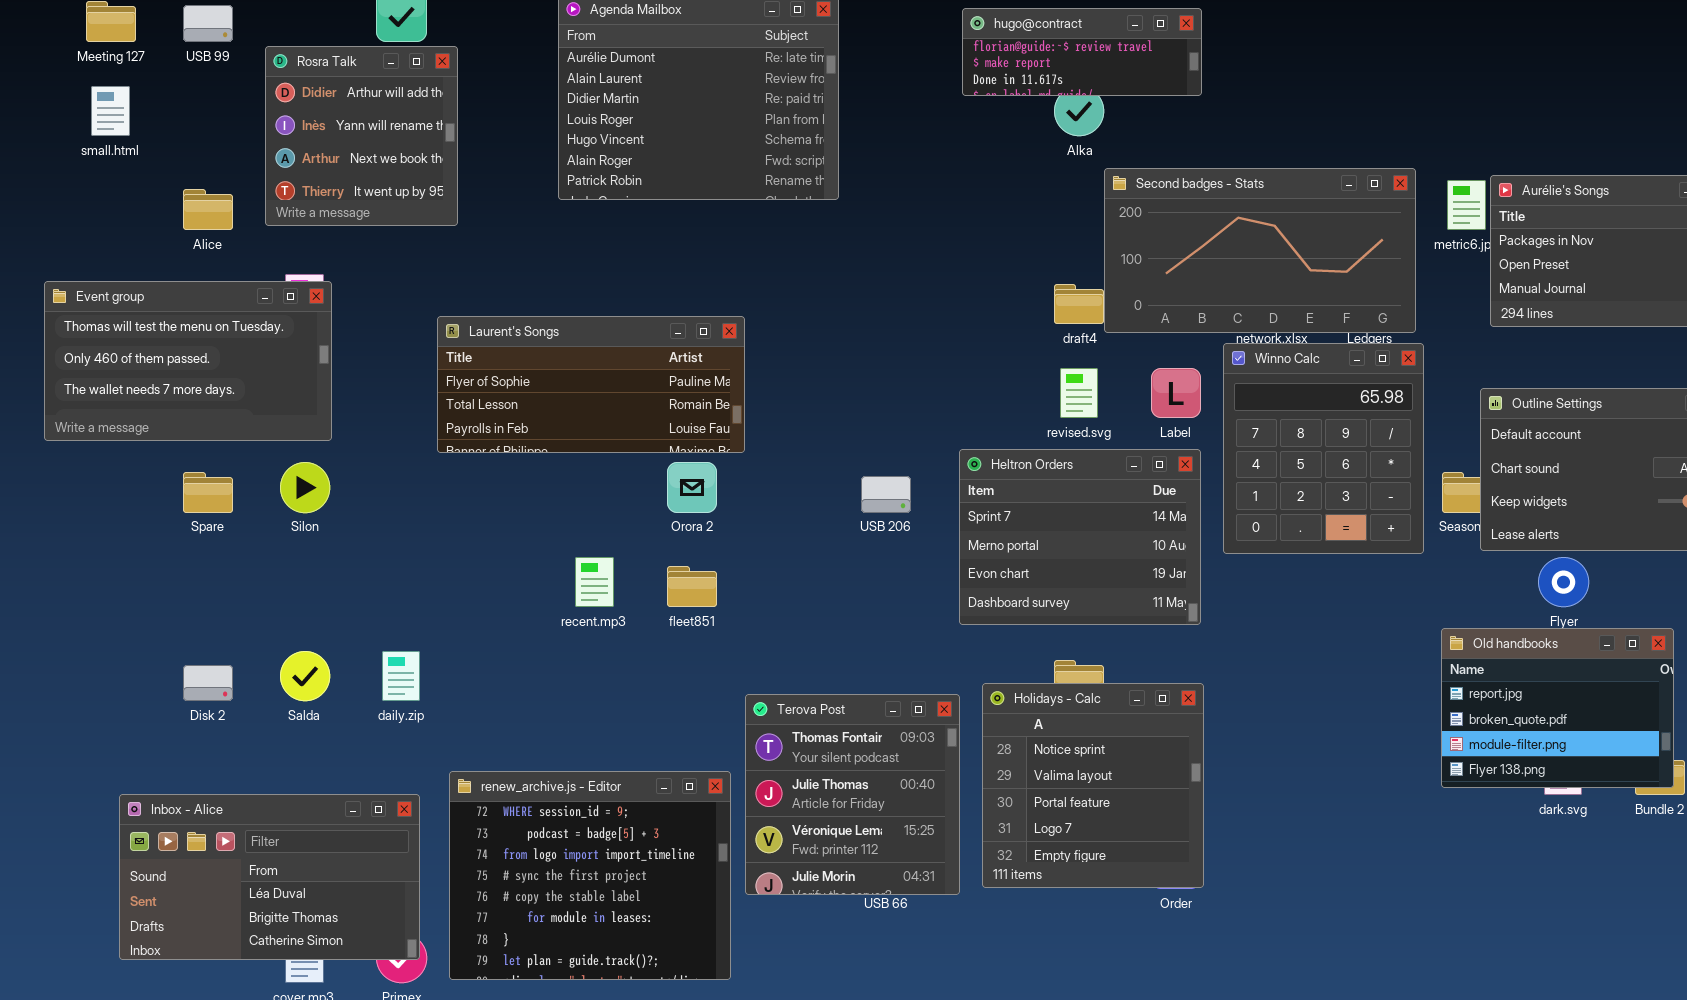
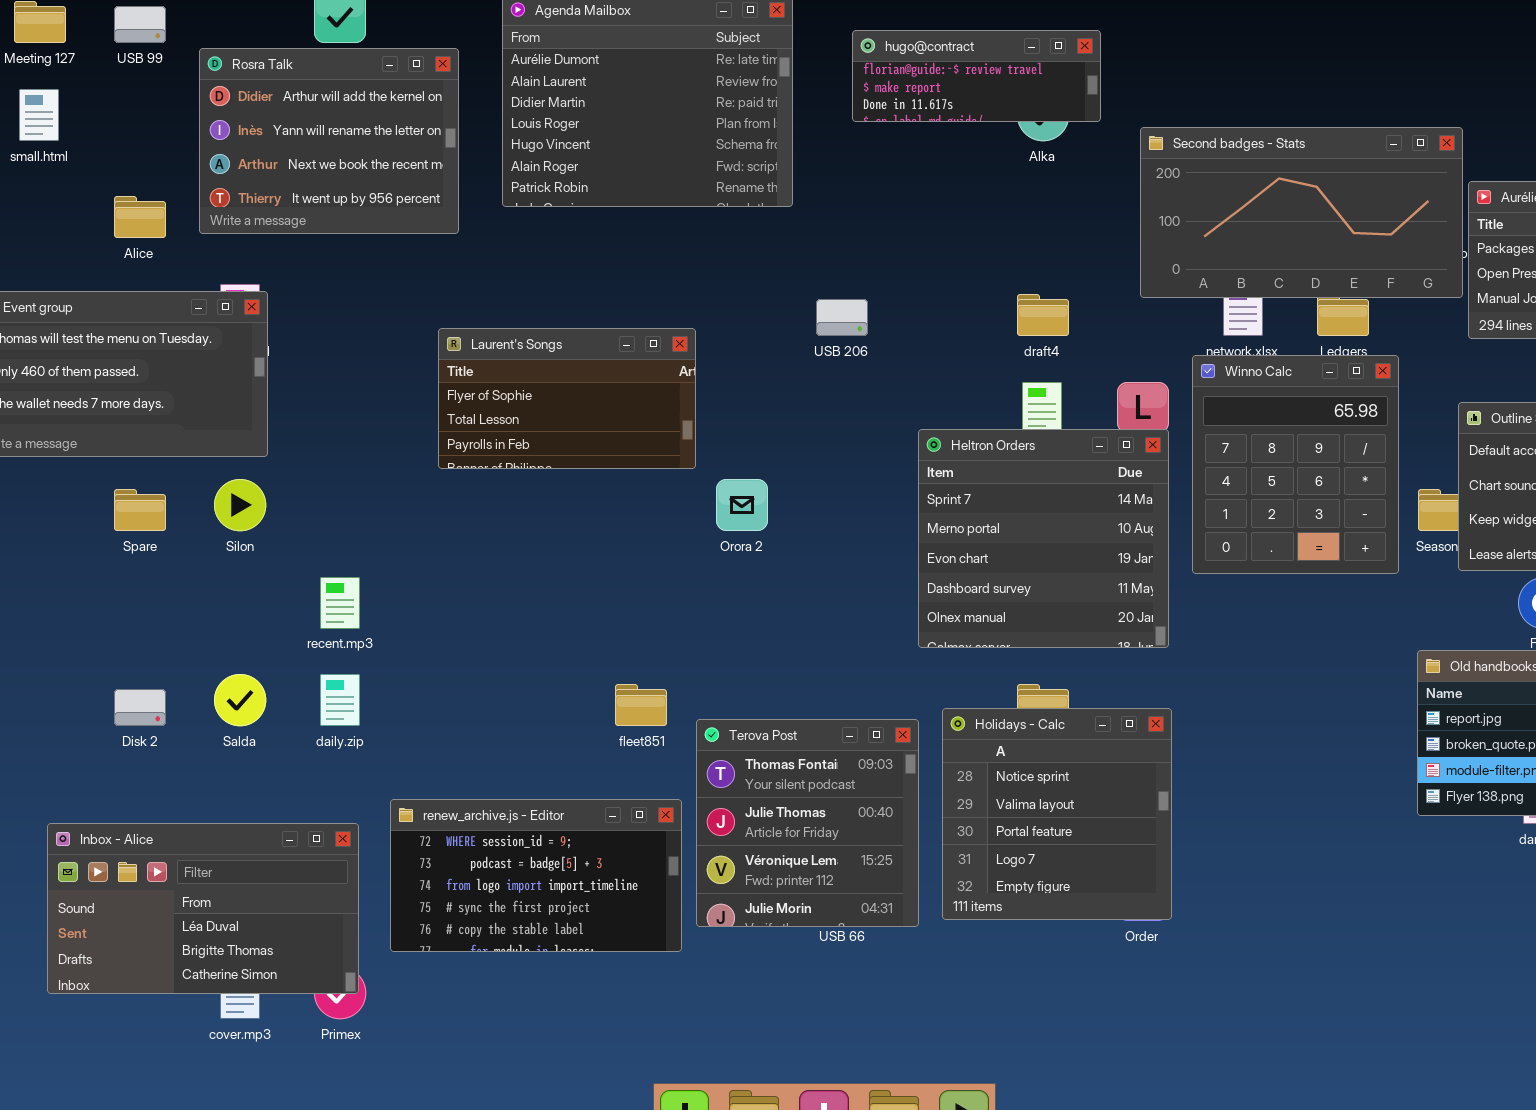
hugo@contract: [962,8,1202,96] -> [852,30,1101,122], moved
Rosra Talk: [265,46,458,226] -> [199,48,459,234], resized
Second badges - Stats: [1104,168,1416,333] -> [1140,127,1463,298], moved
Laurent's Songs: [437,316,745,453] -> [438,328,696,469], resized
Heltron Orders: [959,449,1201,625] -> [918,429,1169,648], resized
Orora 2: [667,462,717,513] -> [716,479,768,531], moved
USB 206: [861,476,911,513] -> [816,299,868,336], moved
recent.mp3: [575,557,614,607] -> [320,577,360,629], moved
fleet851: [667,566,717,607] -> [615,684,667,726], moved
renew_archive.js - Editor: [449,771,731,980] -> [390,799,682,952], resized

